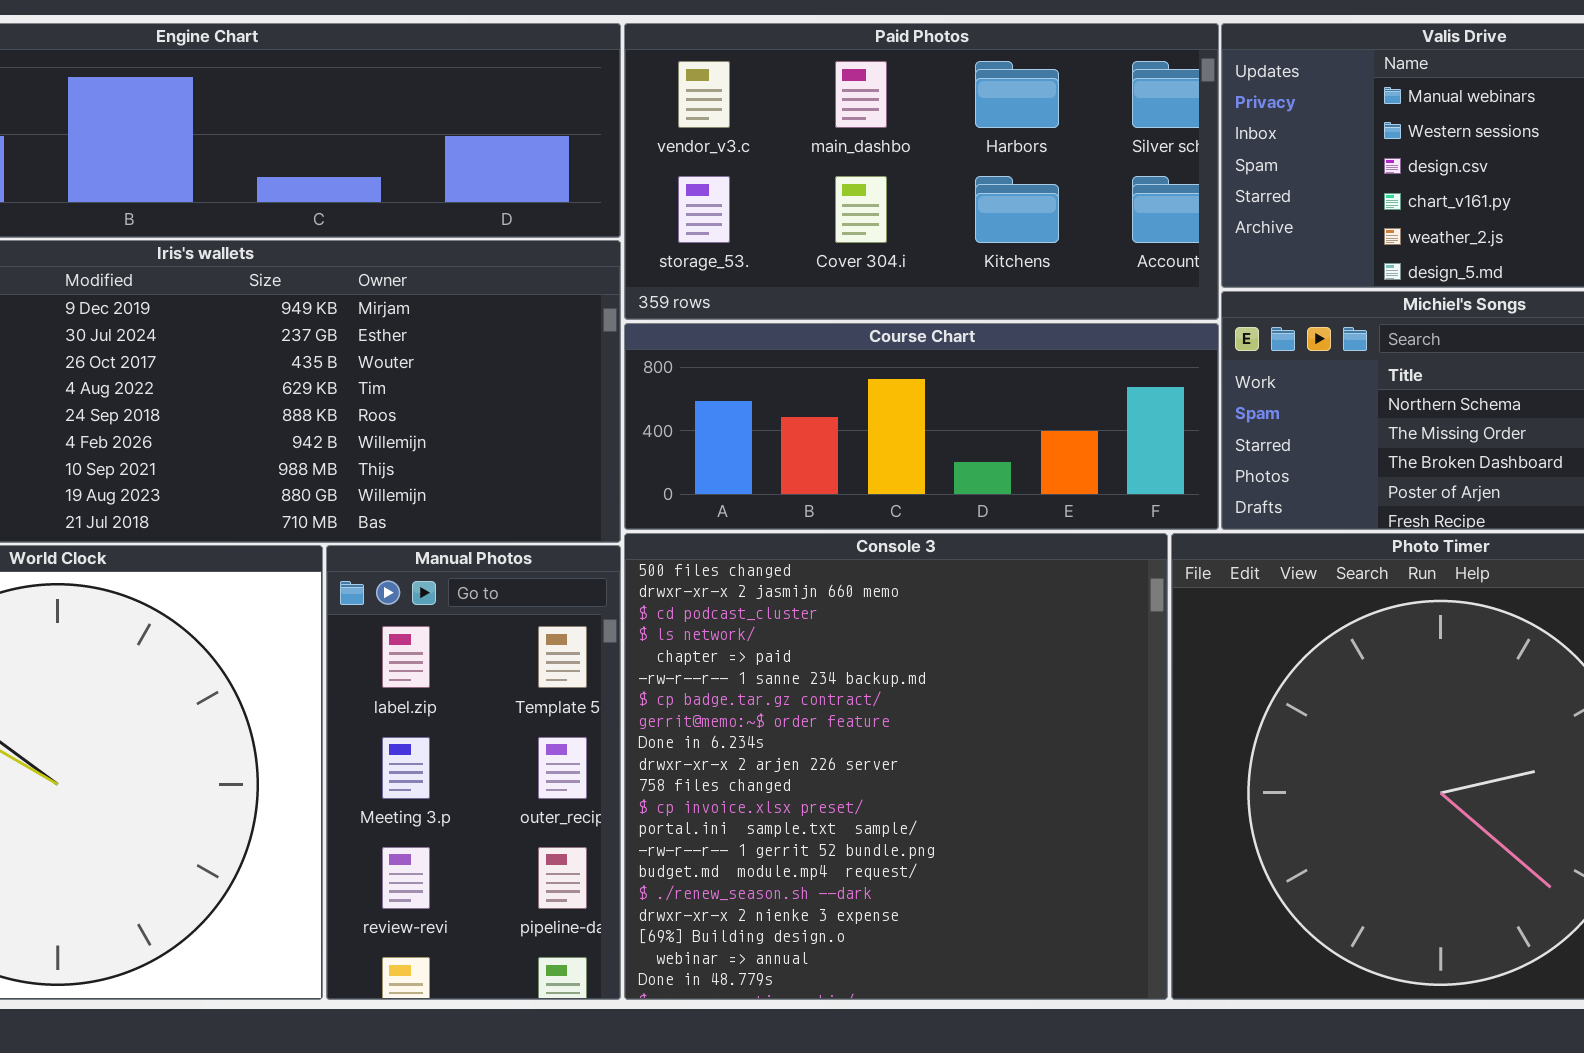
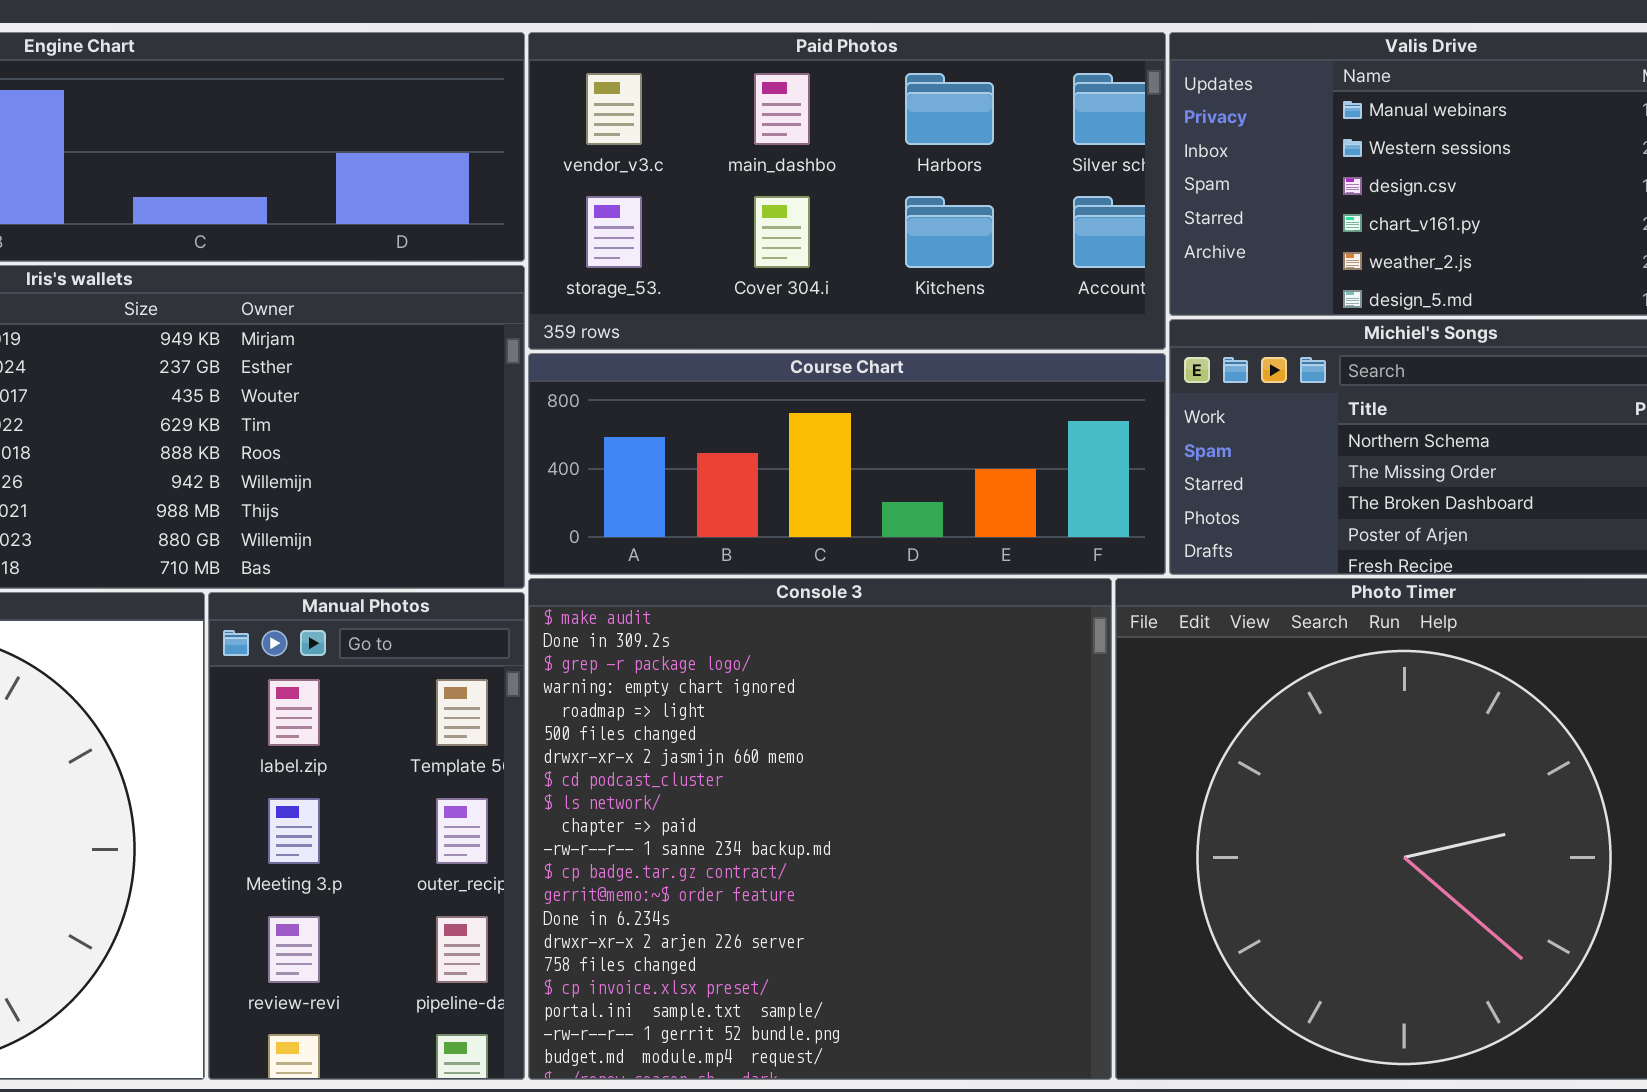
Console 3: [624,533,1168,1000] -> [528,578,1112,1080], scrolled up 5 rows

